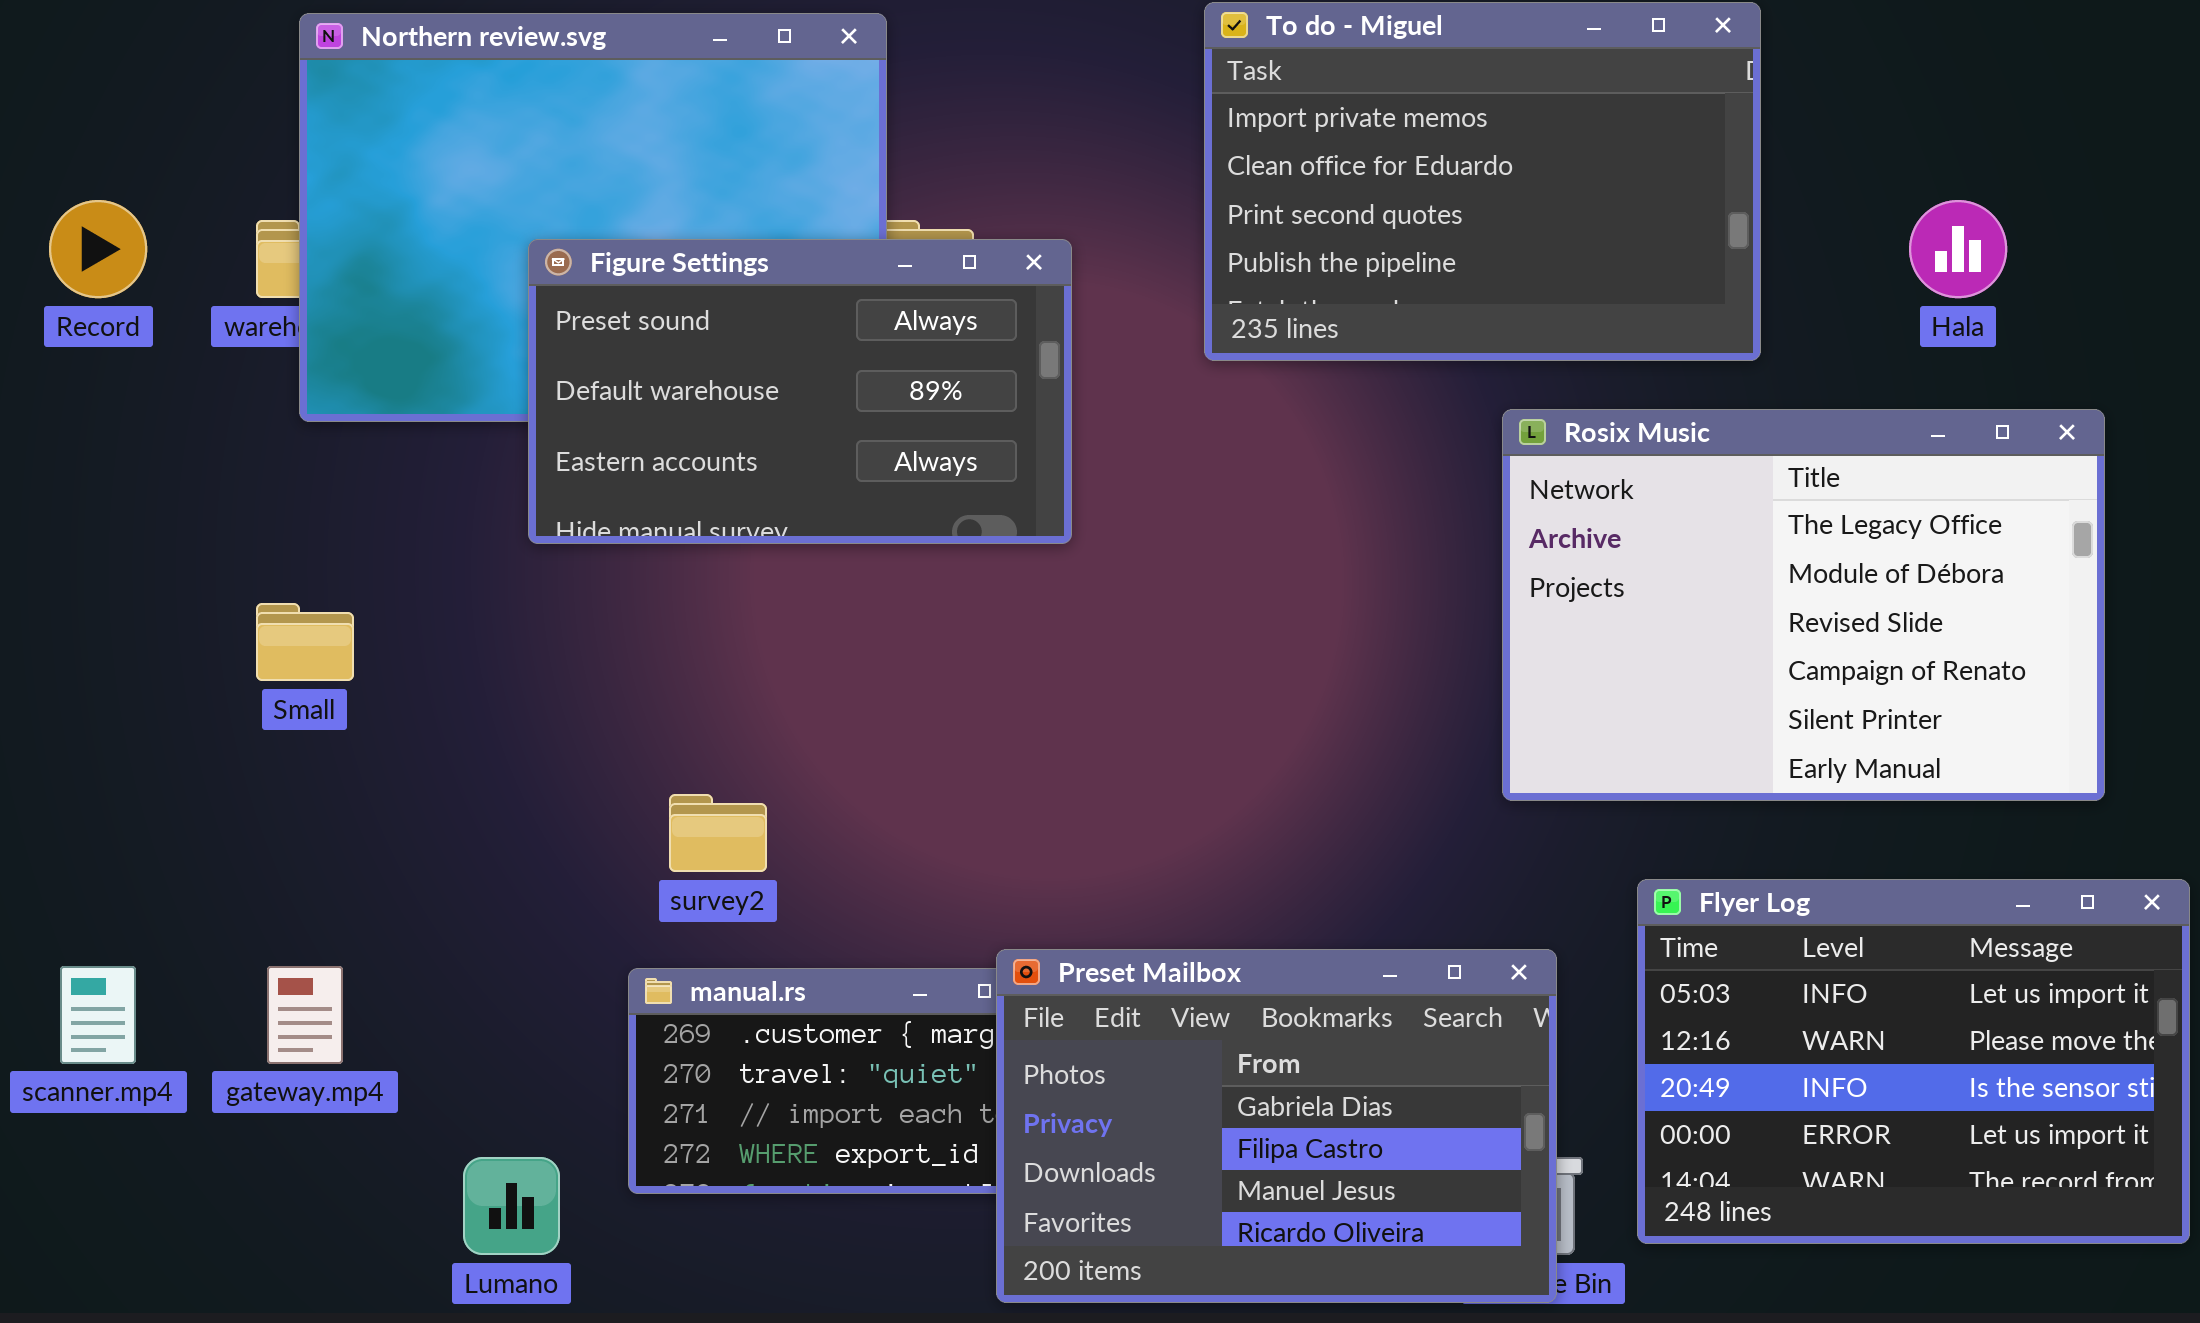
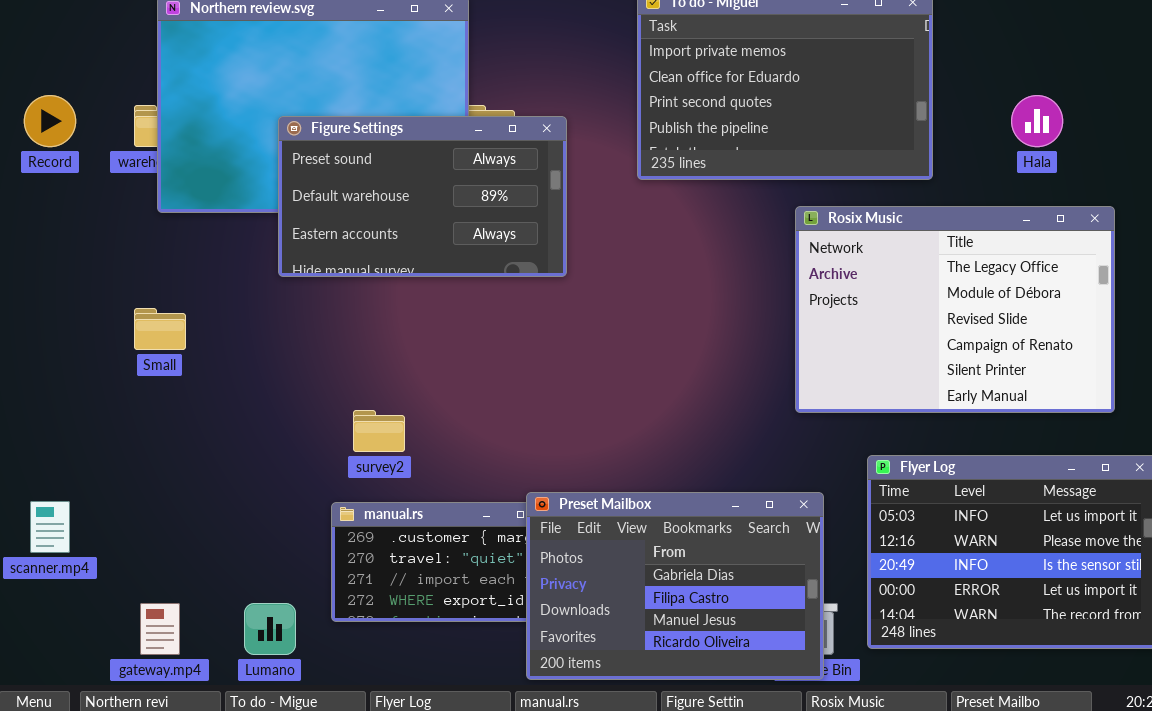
gateway.mp4: [267,966,343,1064] -> [140,603,180,655], moved

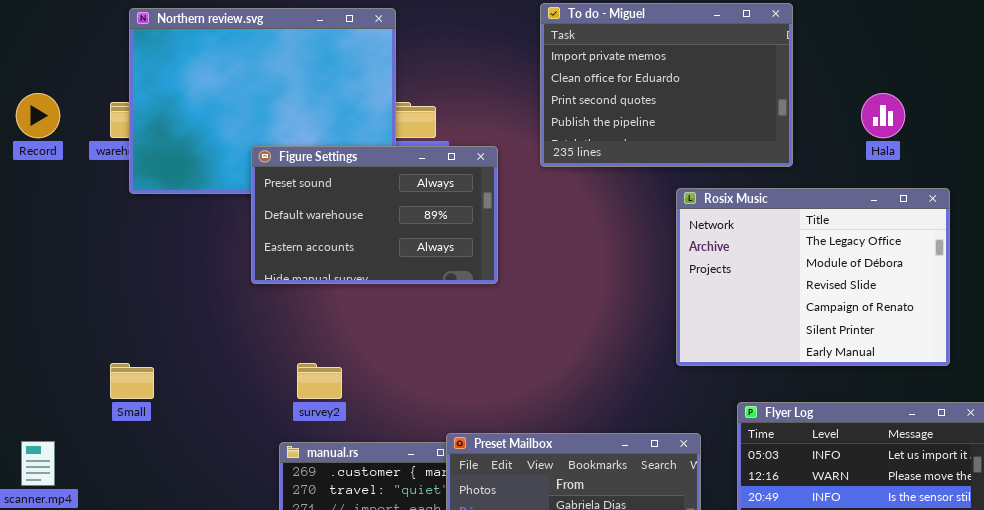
Figure Settings: [278,116,567,277] -> [251,146,498,284], moved
Small: [134,308,186,350] -> [110,363,154,399], moved

